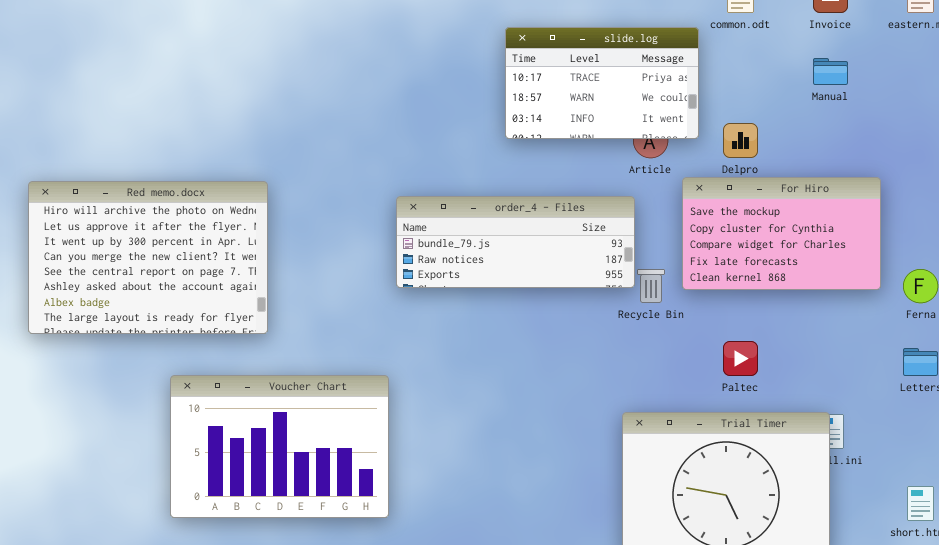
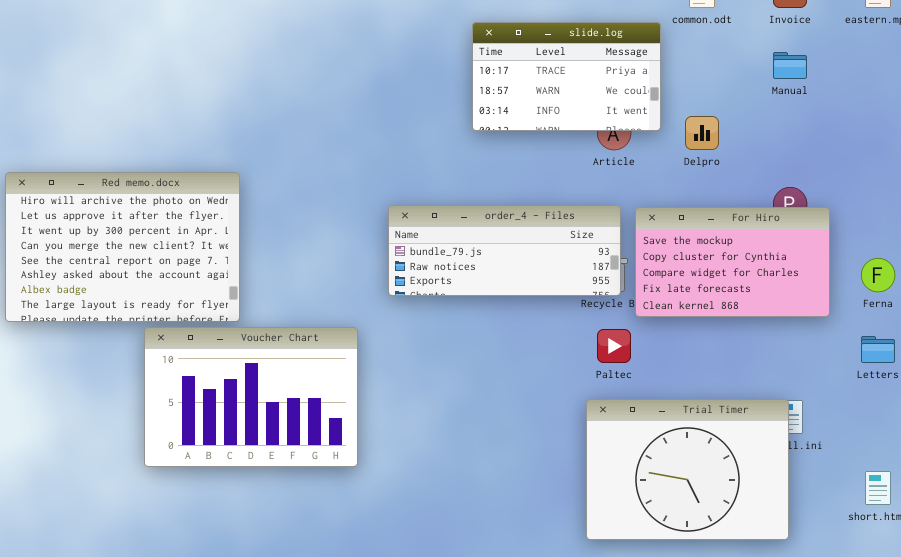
For Hiro: [682,177,881,290] -> [635,207,830,317], moved
order_4 - Files: [396,196,635,288] -> [388,205,621,296], moved
Paltec: [723,341,758,376] -> [597,329,631,363], moved
Voucher Chart: [170,375,389,518] -> [144,327,358,467], moved

